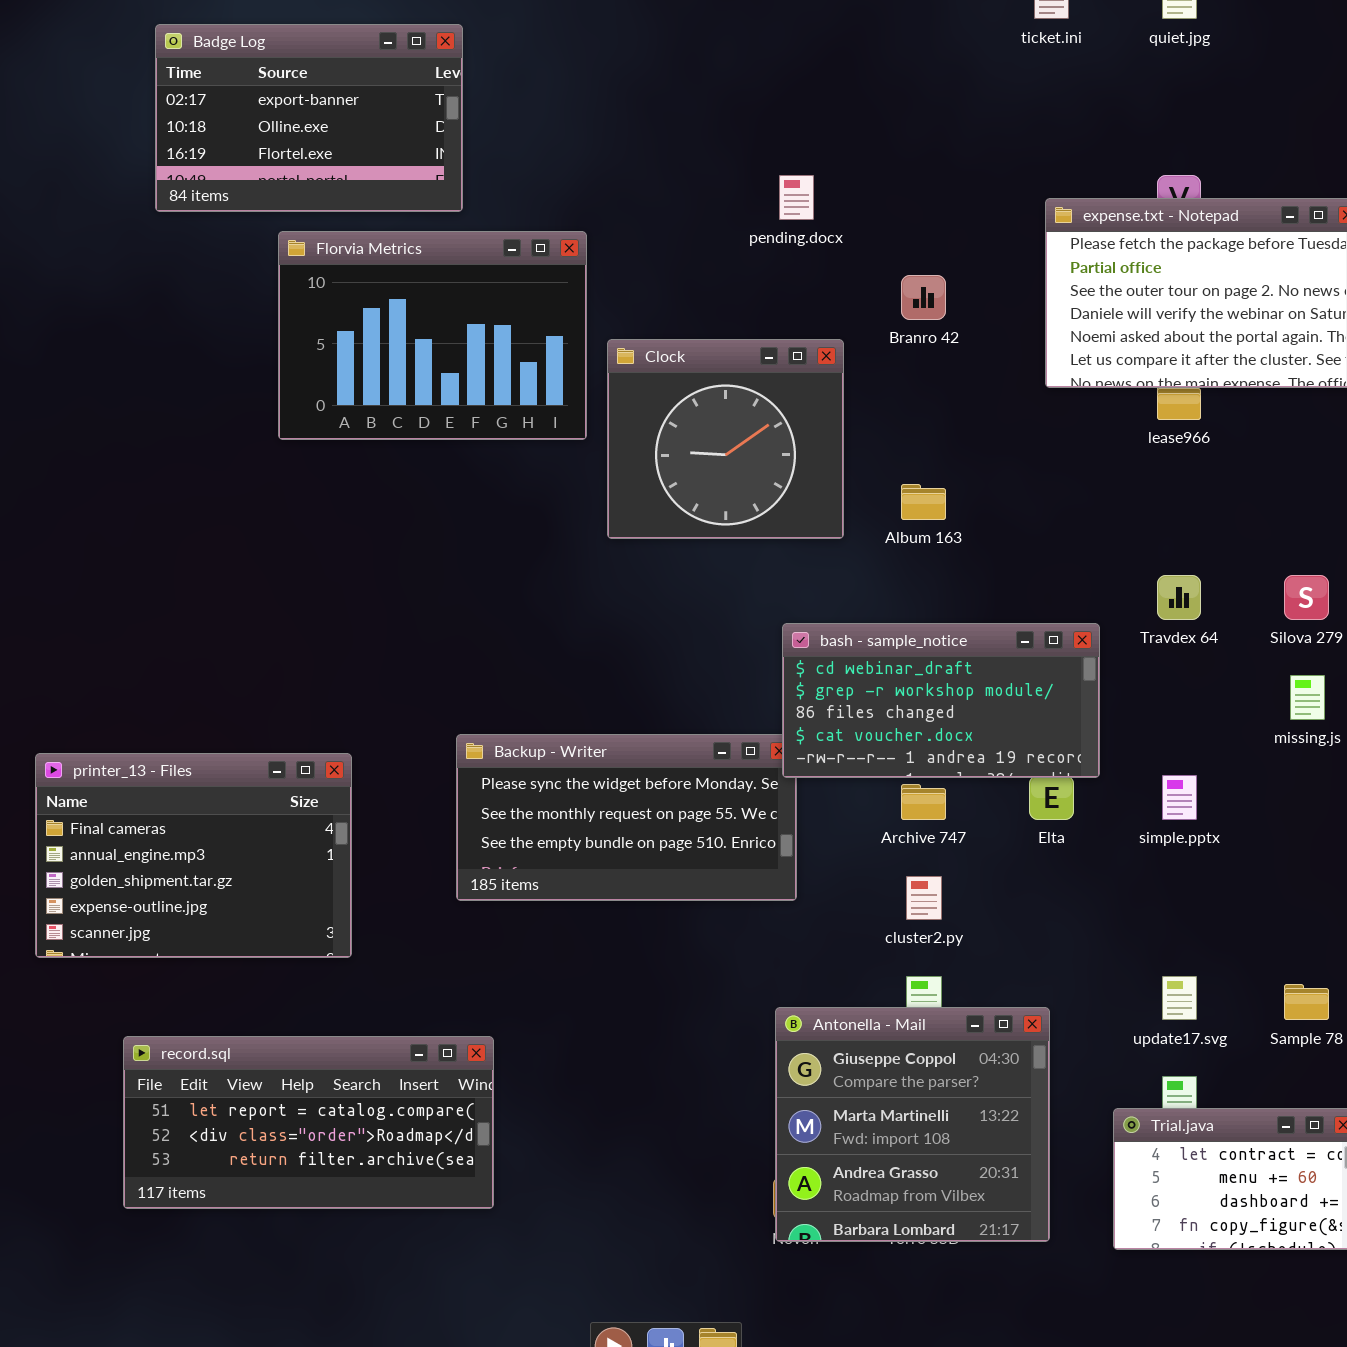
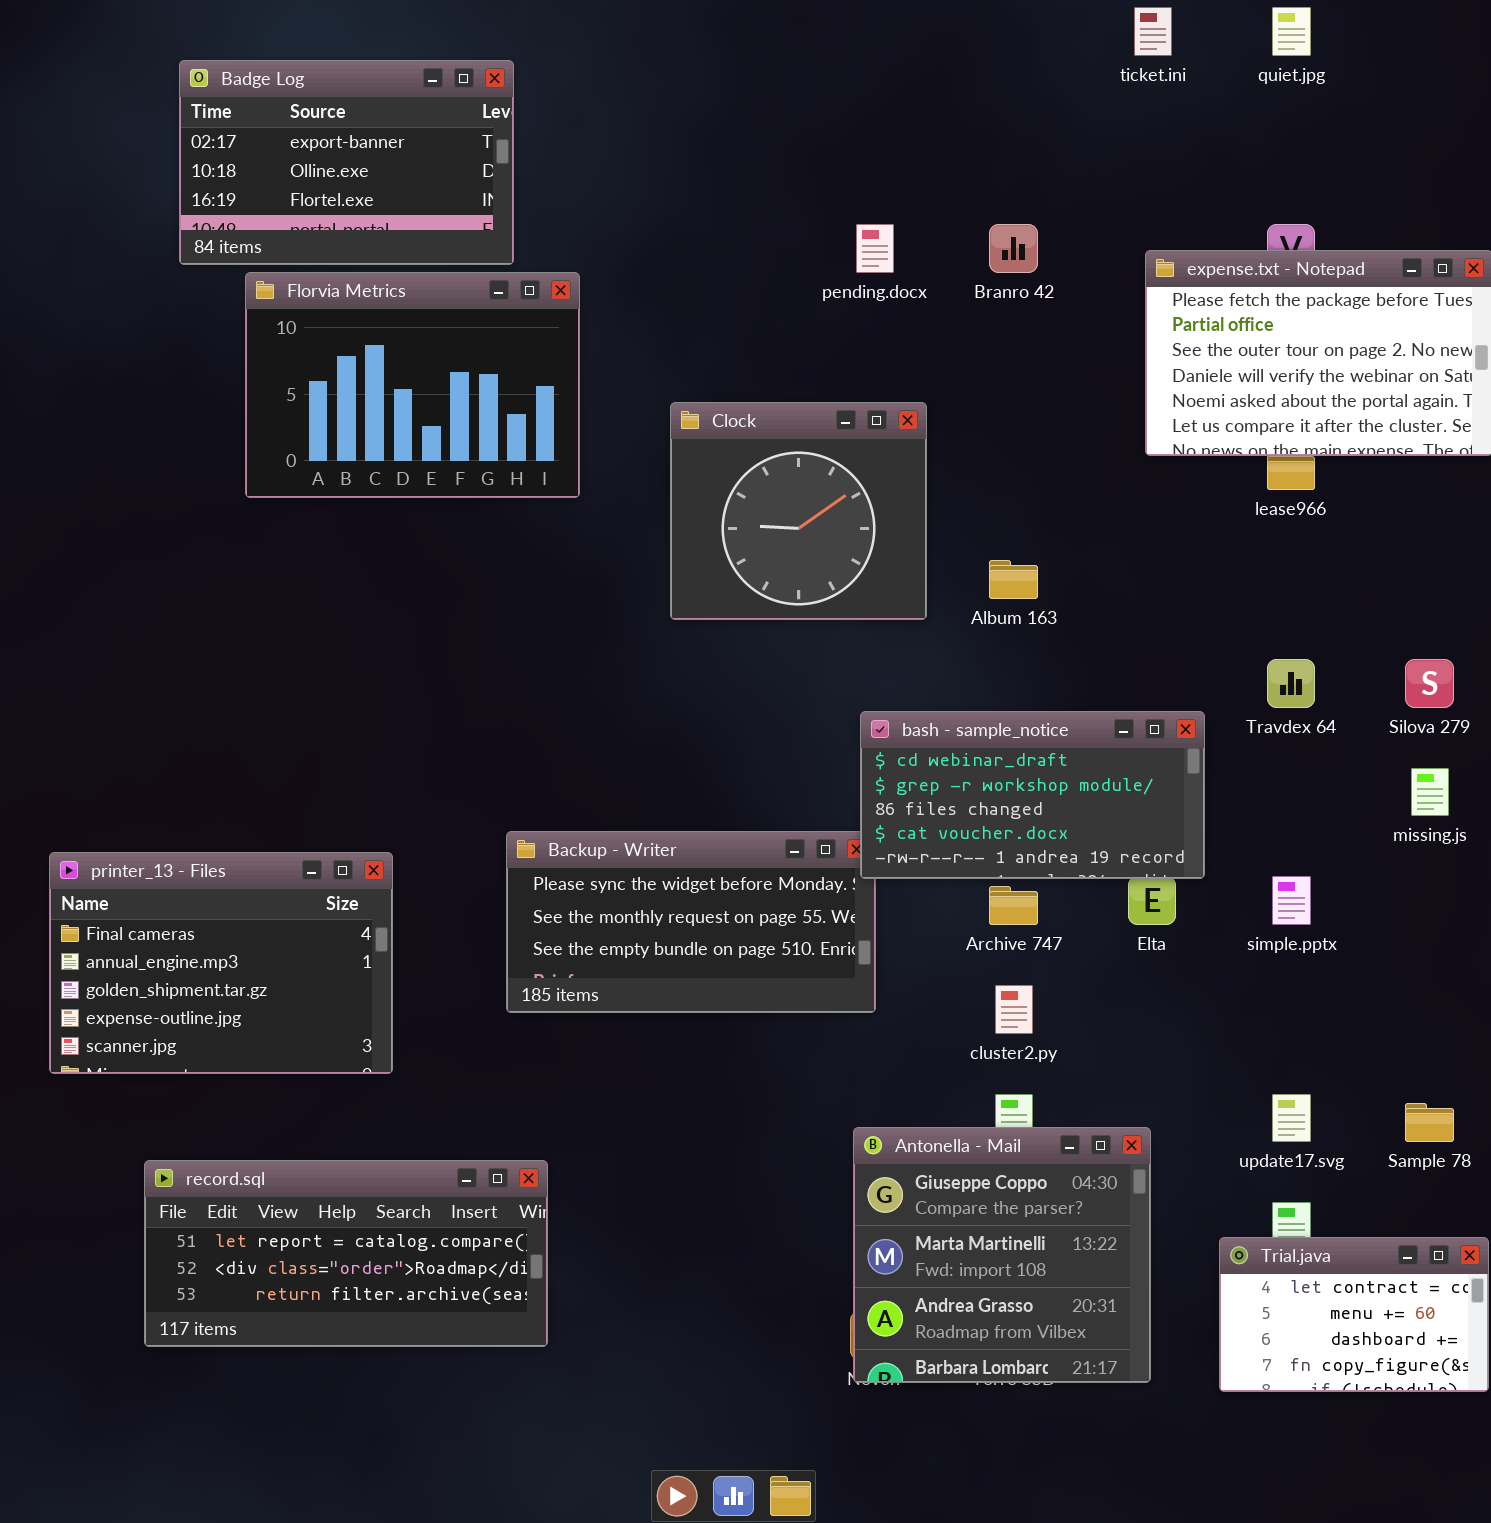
Florvia Metrics: [278,231,587,440] -> [245,272,580,498], moved
Branro 42: [901,275,946,320] -> [989,224,1038,273], moved

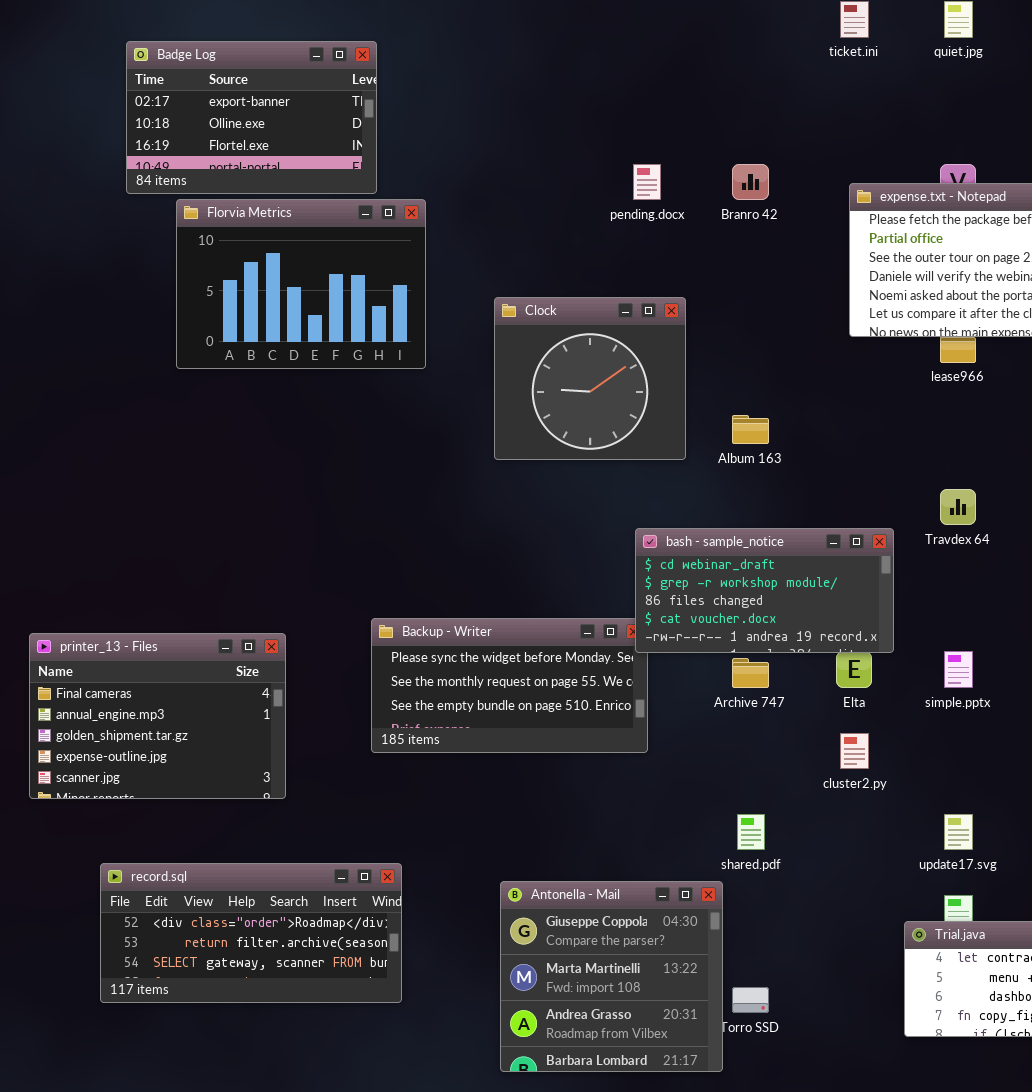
cluster2.py: [995,985,1033,1034] -> [840,733,869,769], moved
Antonella - Mail: [853,1127,1151,1383] -> [500,881,723,1072], moved
record.sql: [144,1160,548,1347] -> [100,863,402,1003], scrolled down 1 row

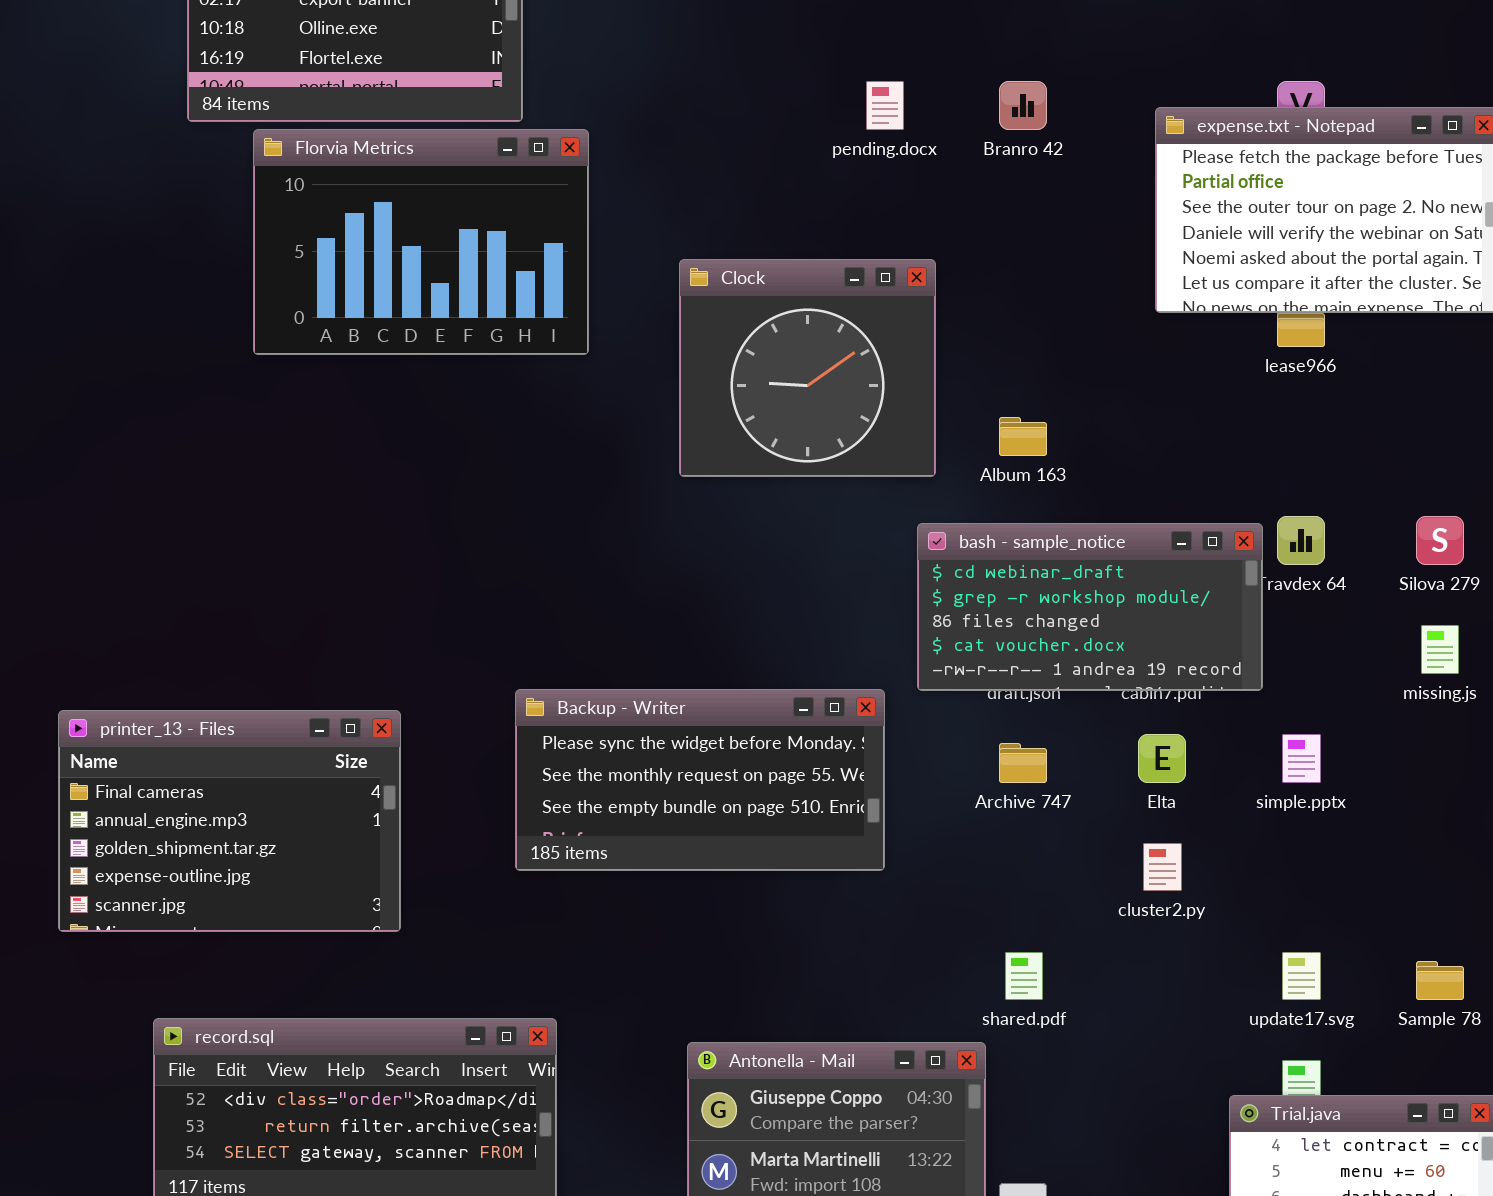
bash - sample_notice: [635,528,894,653] -> [917,523,1263,691], moved

